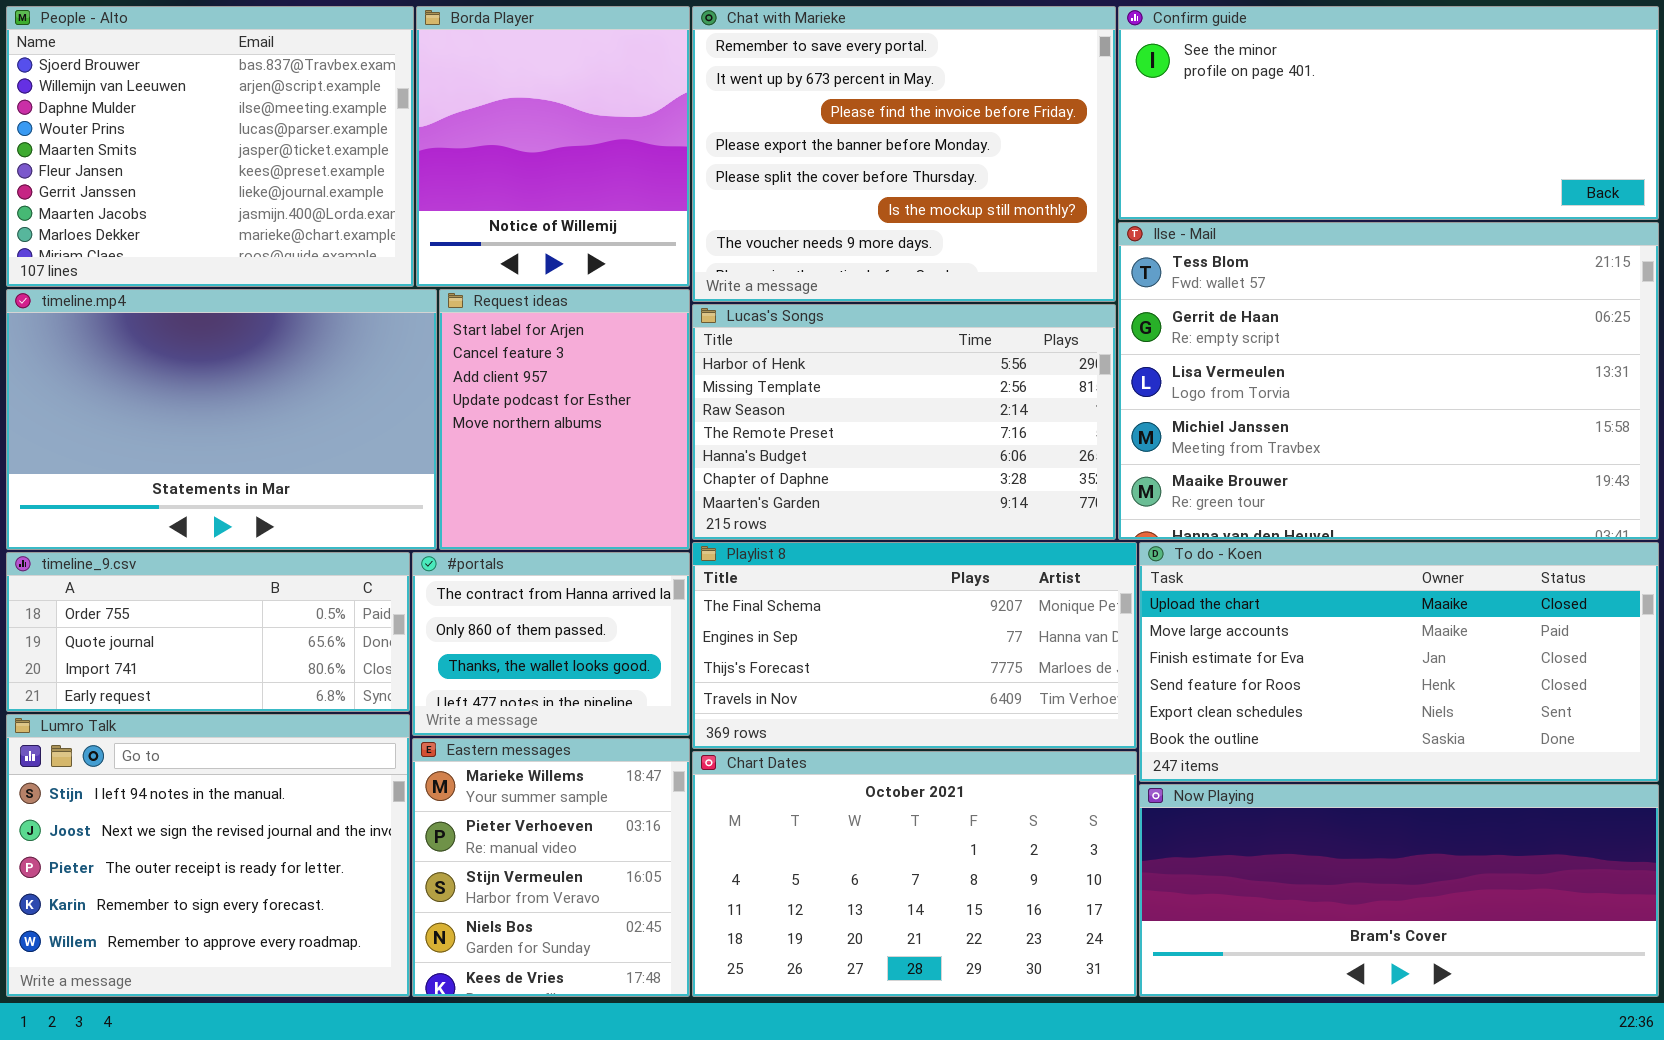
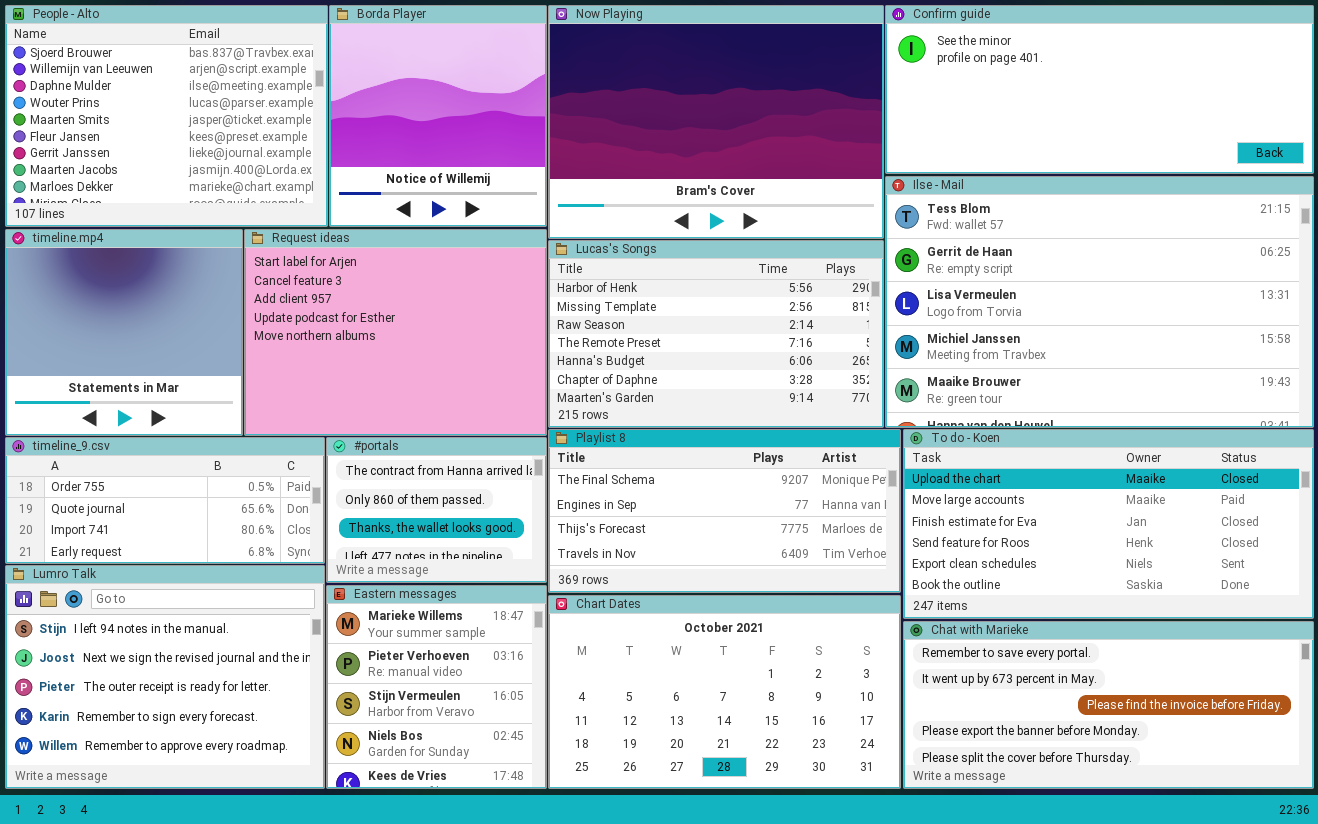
Chat with Marieke: [692,6,1116,302] -> [903,621,1314,789], moved, resized
timeline.mp4: [6,289,437,550] -> [5,229,243,436], resized
Request ideas: [439,289,690,550] -> [244,229,547,436], resized
Now Playing: [1139,784,1659,997] -> [548,5,884,239], moved, resized

